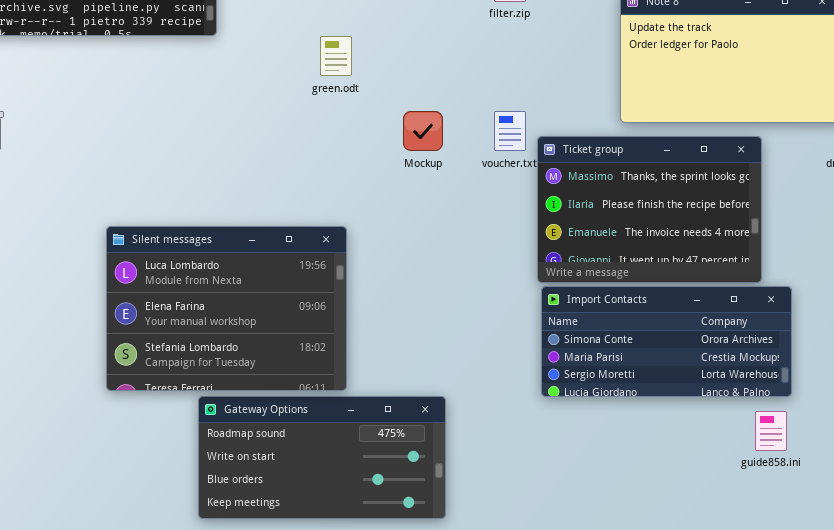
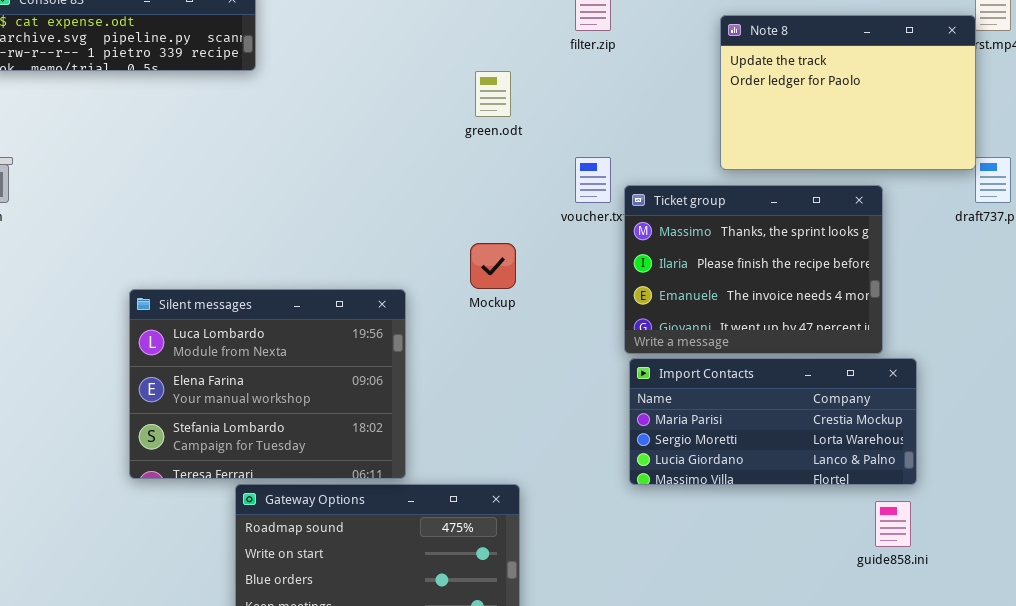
green.odt: [320,36,352,76] -> [475,71,511,117], moved
Mockup: [403,111,443,151] -> [470,243,516,289], moved
Import Contacts: [541,286,792,397] -> [629,358,917,485], scrolled down 1 row

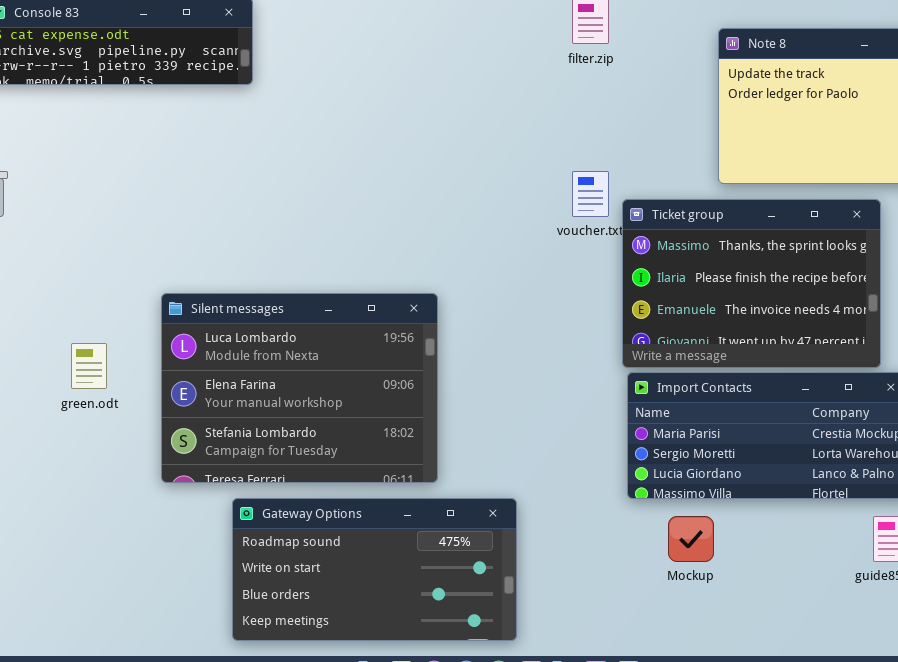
green.odt: [475,71,511,117] -> [71,343,107,389], moved
Mockup: [470,243,516,289] -> [668,516,714,562], moved
Silent messages: [129,289,406,479] -> [161,293,438,483], moved

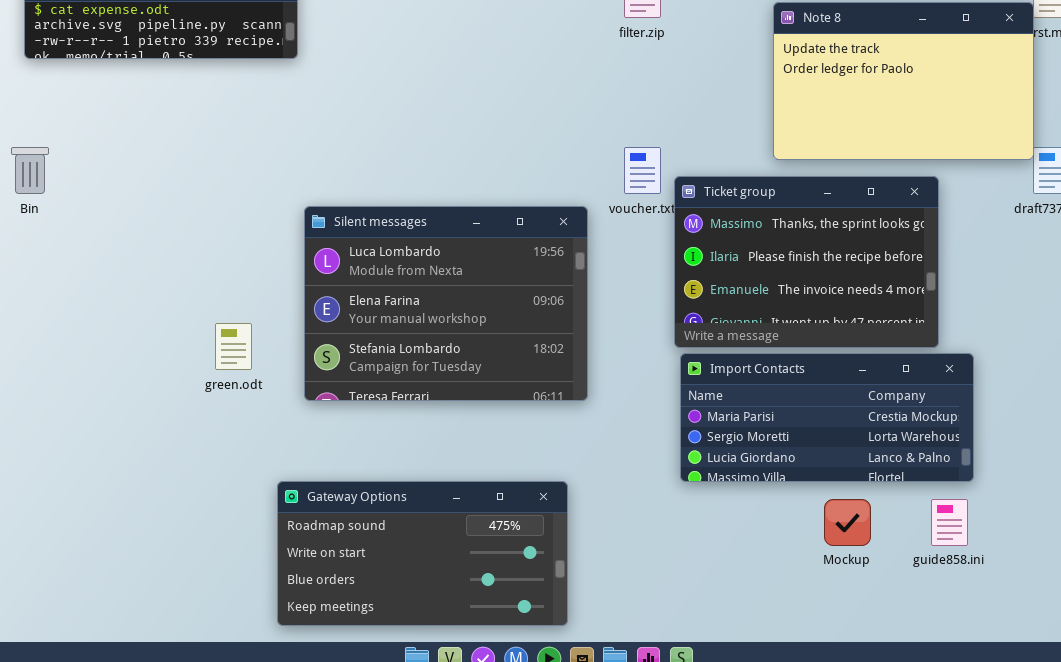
Silent messages: [161,293,438,483] -> [304,206,588,401], moved
green.odt: [71,343,107,389] -> [215,323,252,370], moved
Mockup: [668,516,714,562] -> [824,499,871,546], moved

